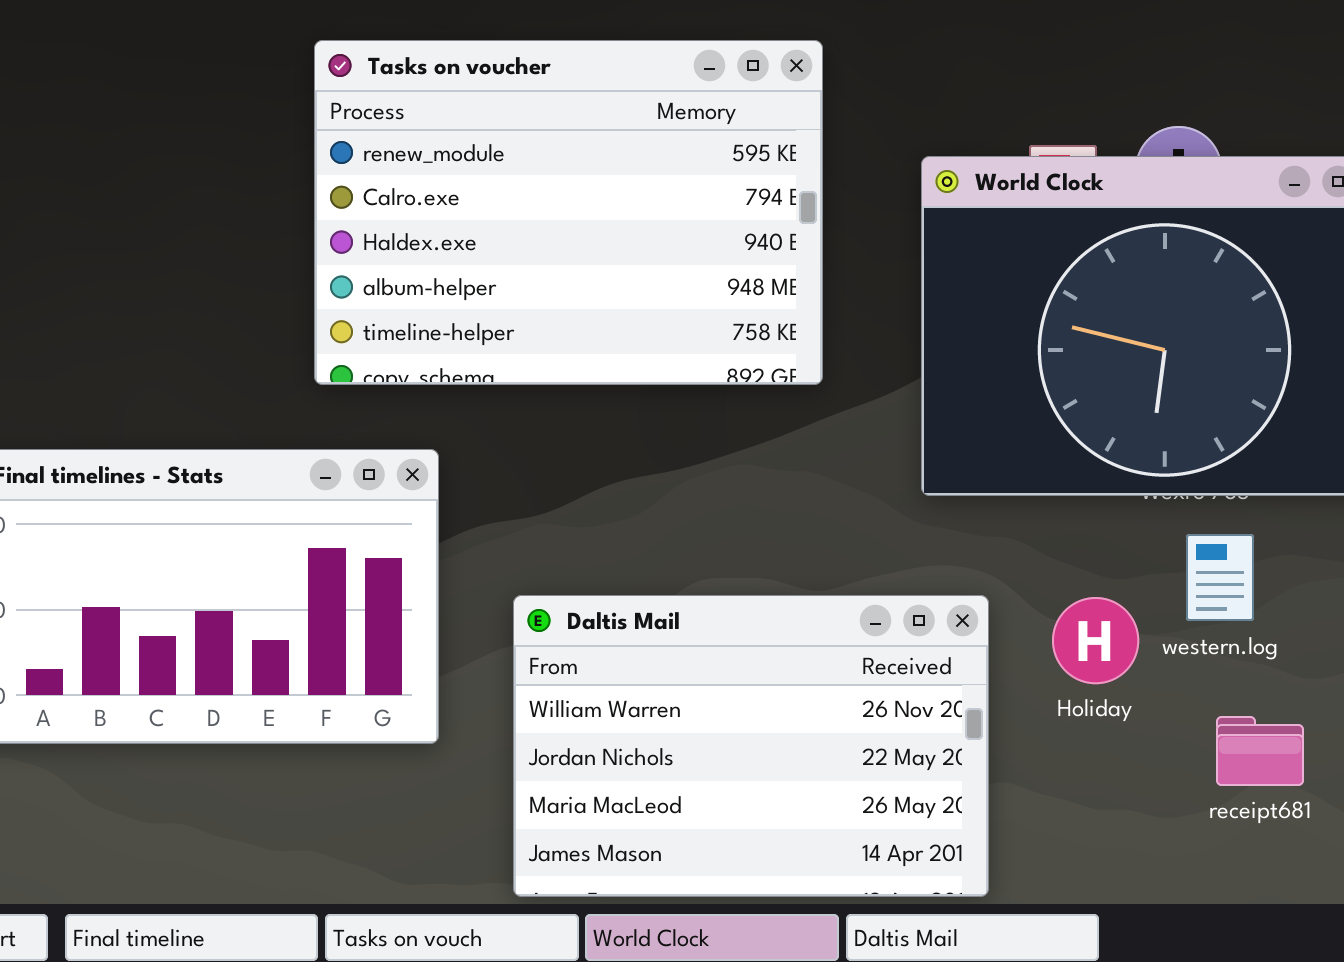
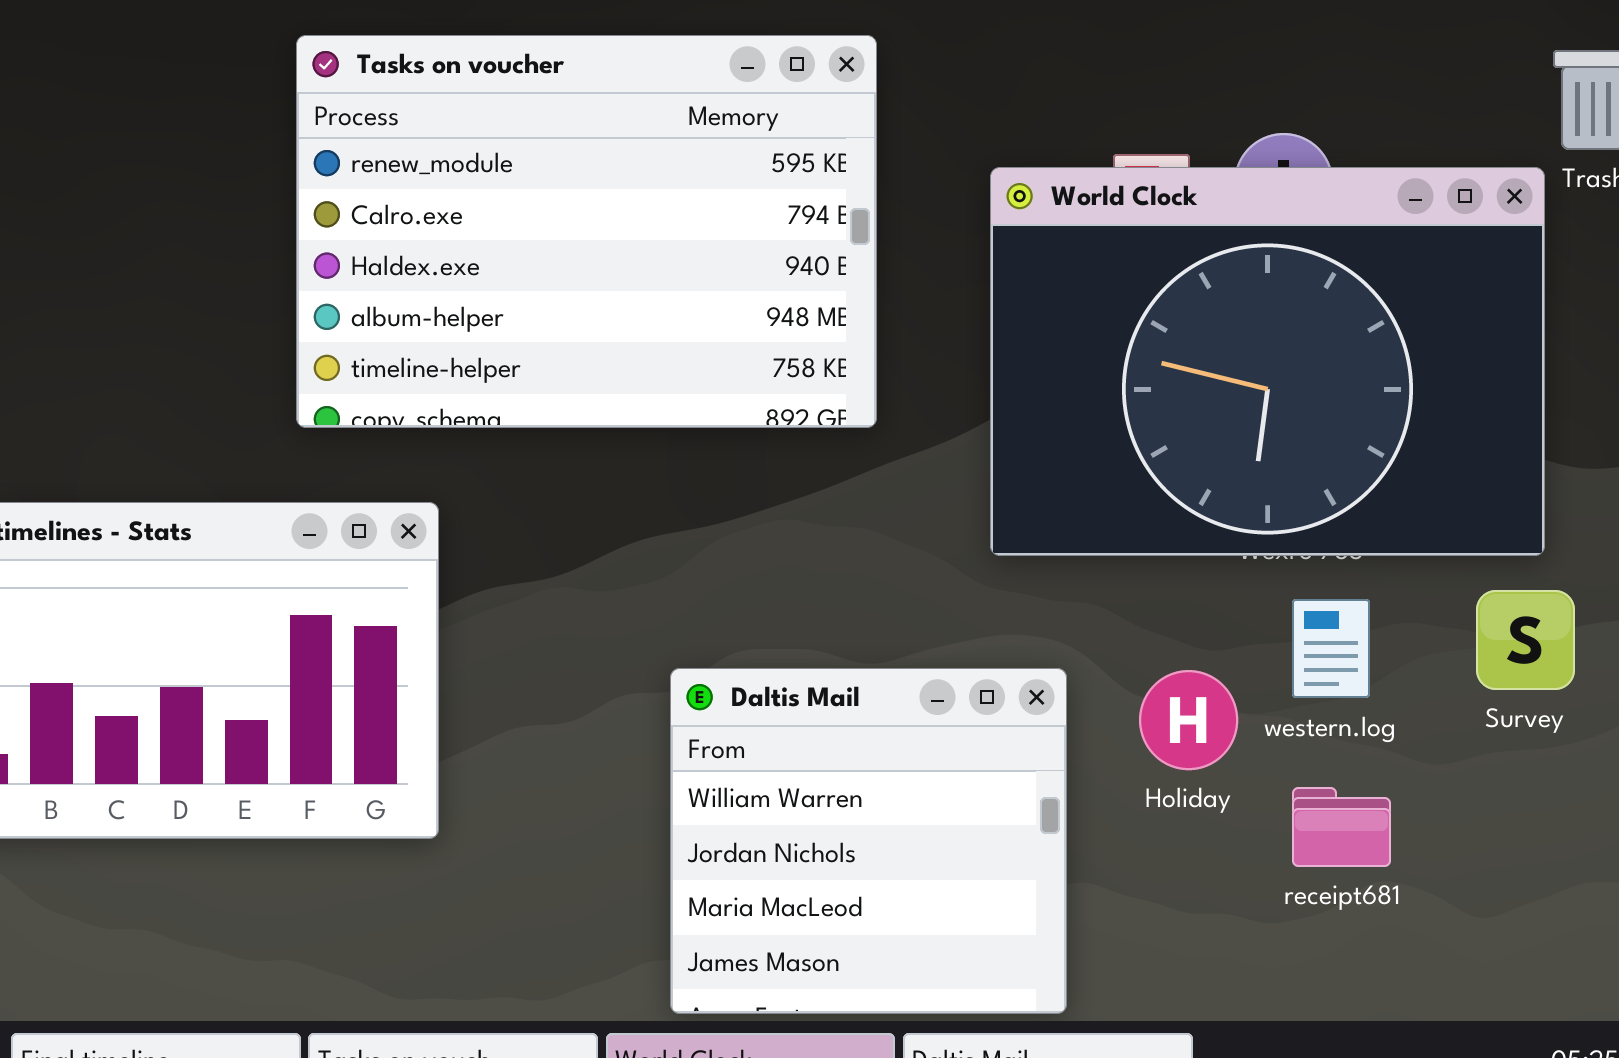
Daltis Mail: [513,595,989,897] -> [670,668,1067,1014], resized
receipt681: [1216,716,1304,786] -> [1292,787,1391,867], moved

